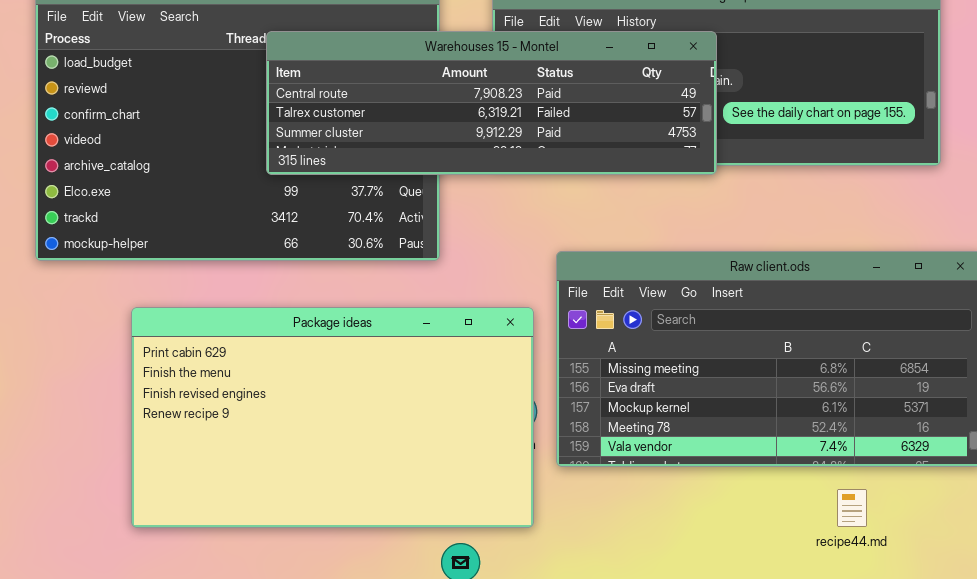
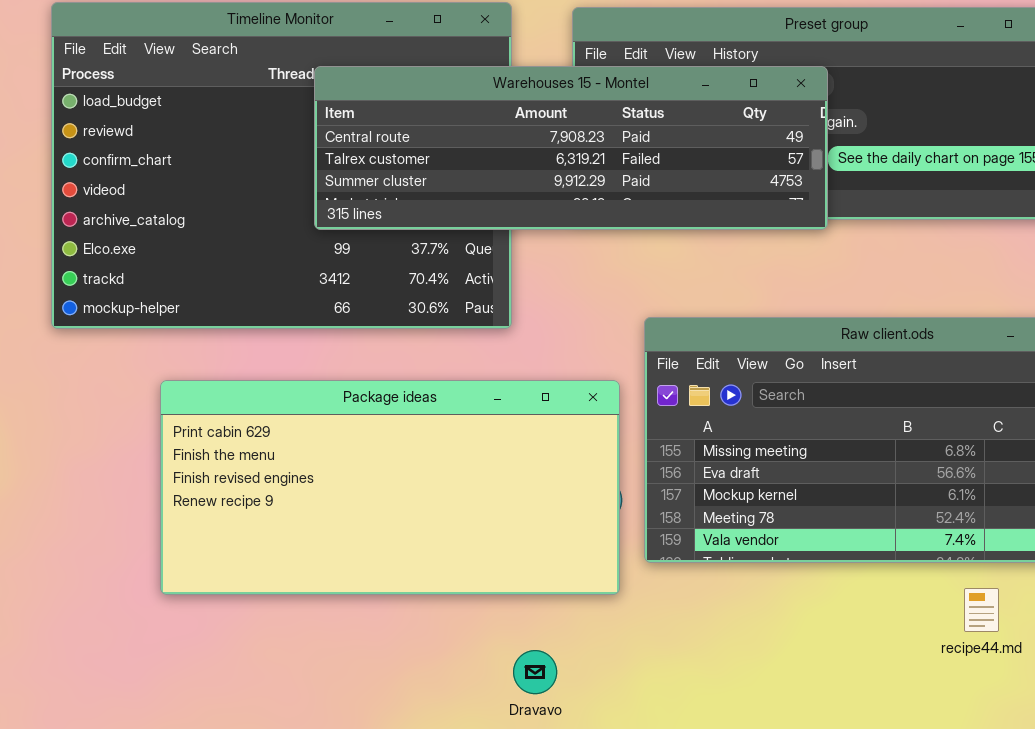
Package ideas: [131,307,534,528] -> [160,380,620,595], resized

